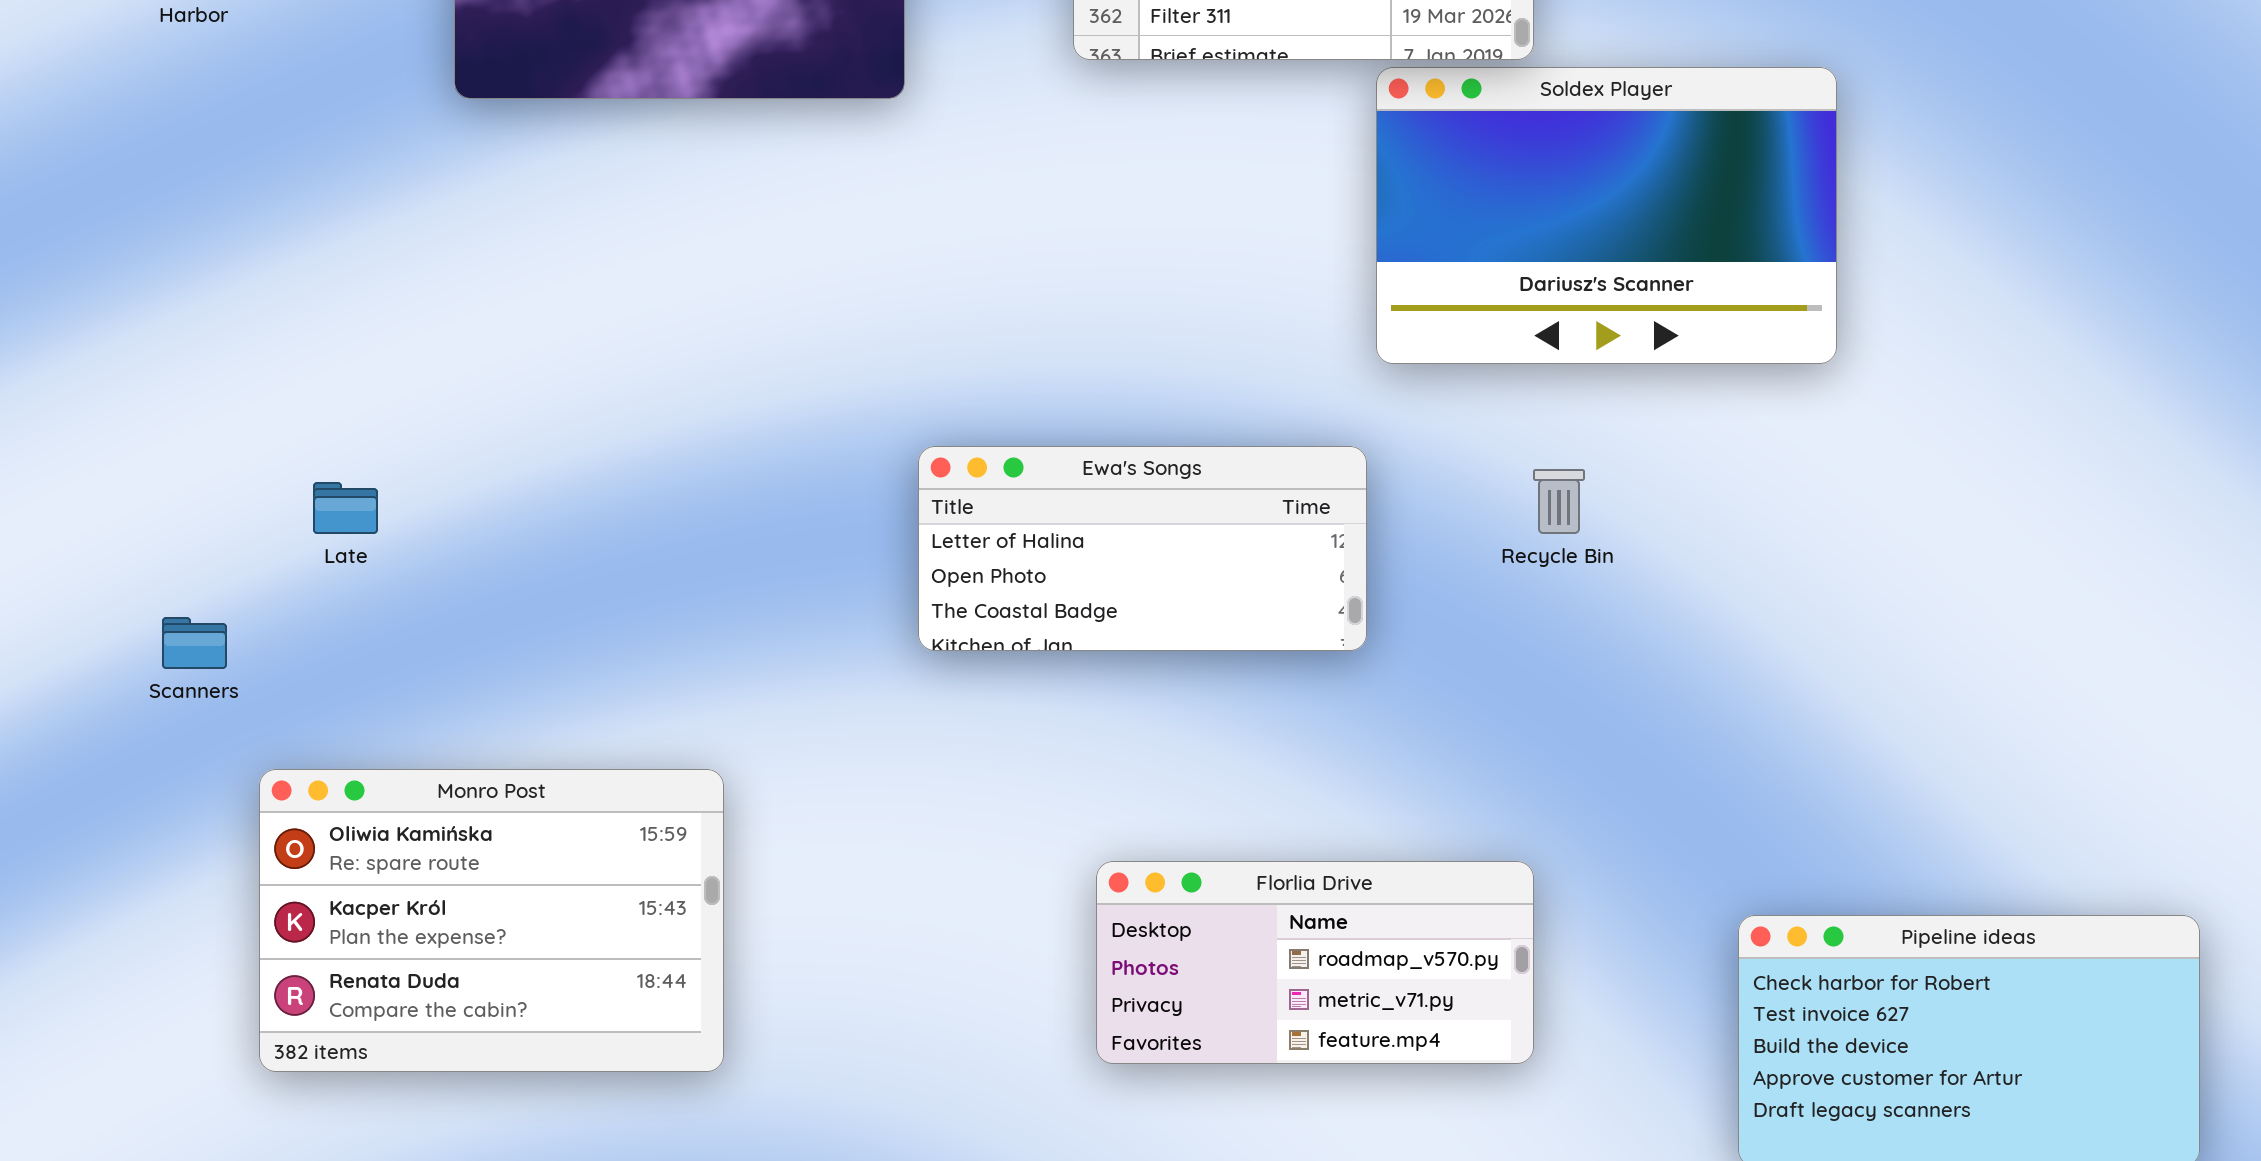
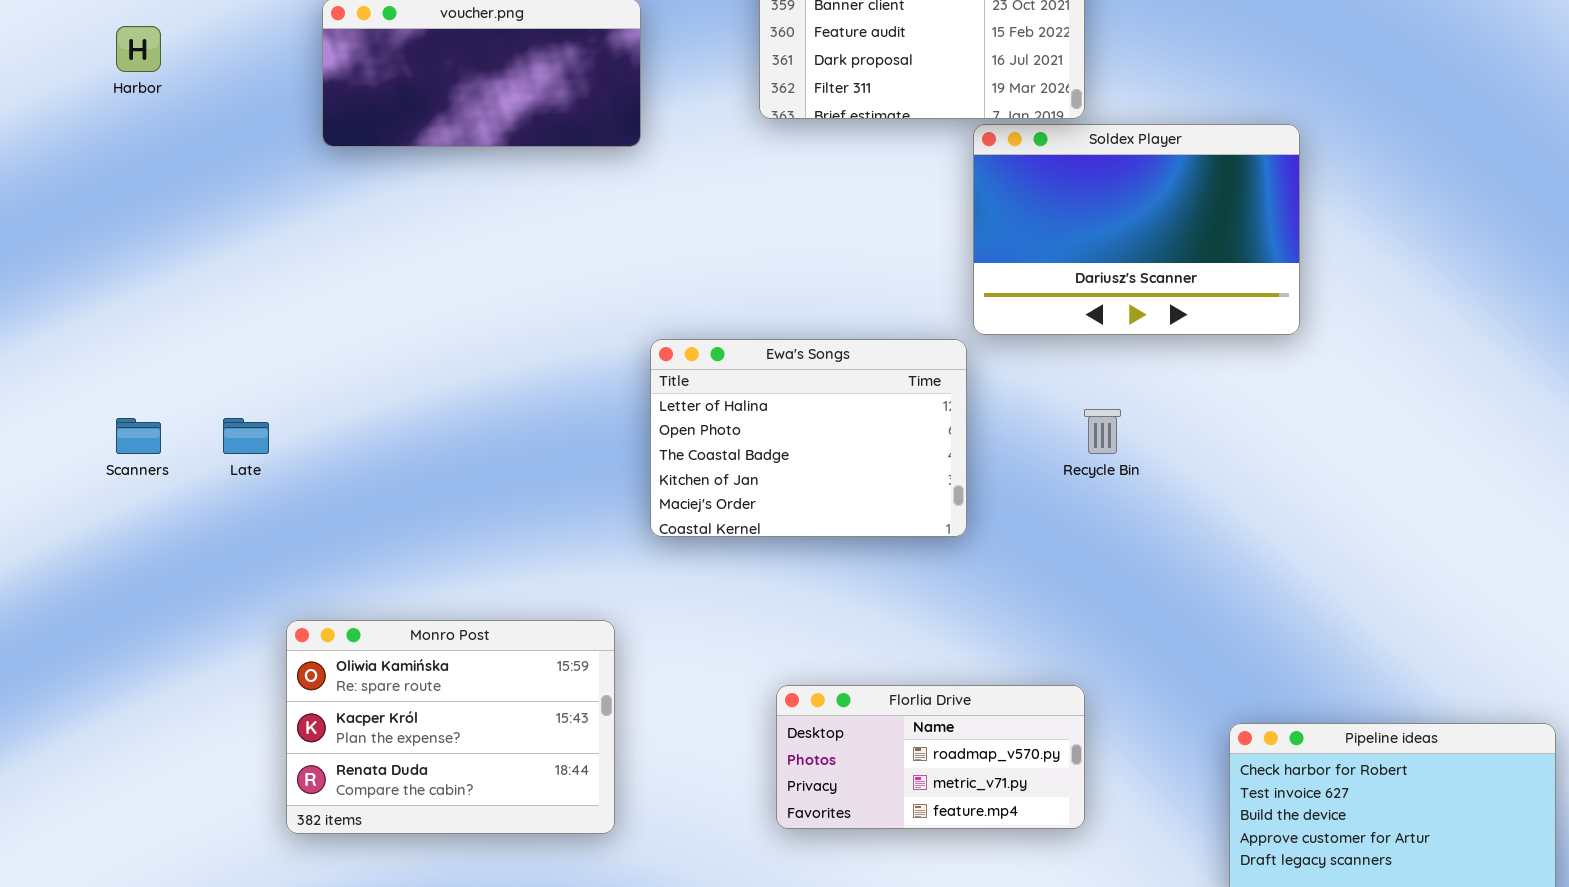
Ewa's Songs: [918,446,1367,651] -> [650,339,967,537], resized
Scanners: [162,617,227,669] -> [116,418,161,454], moved
Monro Post: [259,769,724,1072] -> [286,620,615,834], moved

